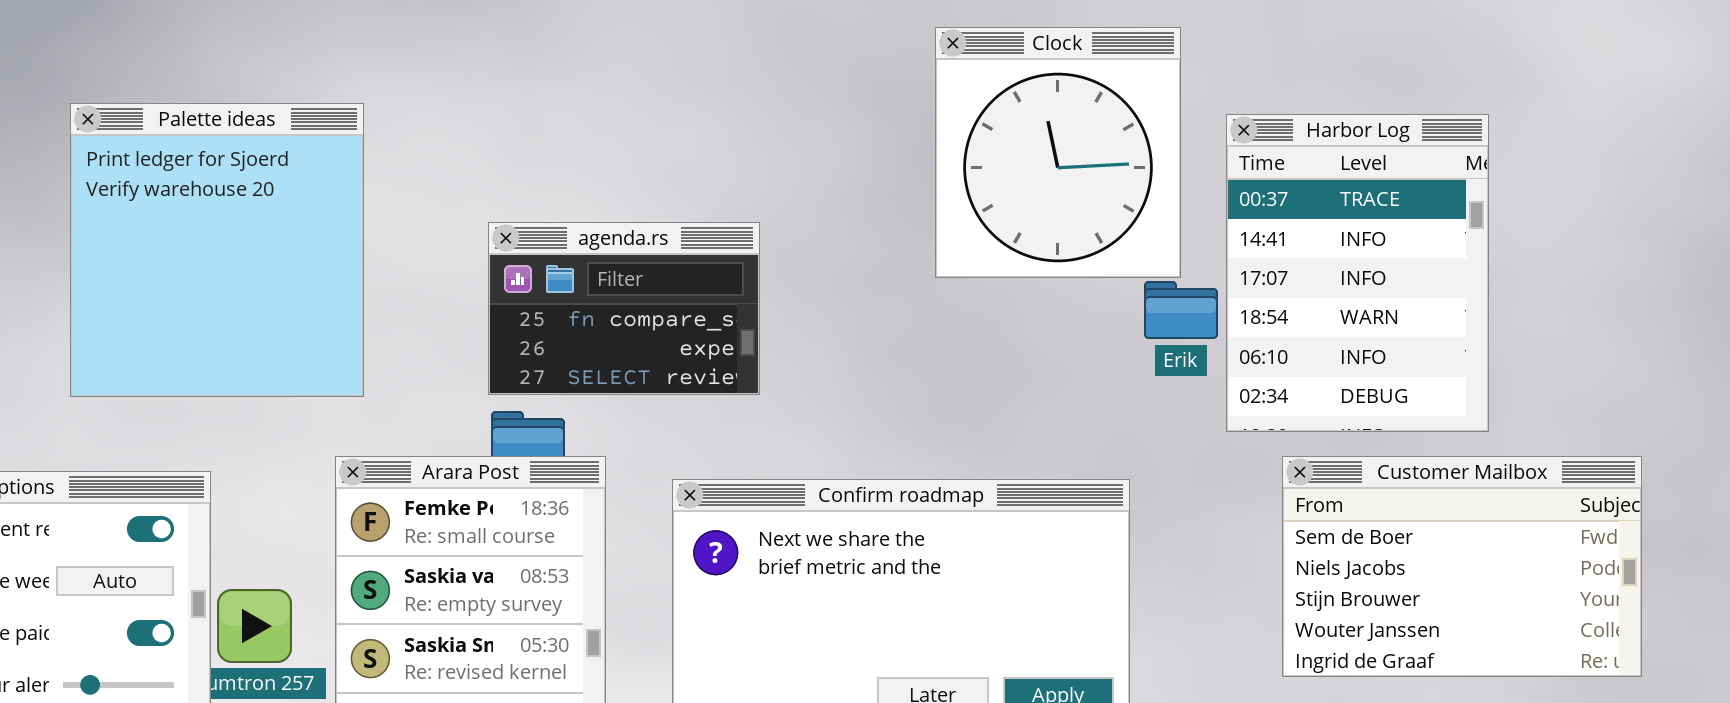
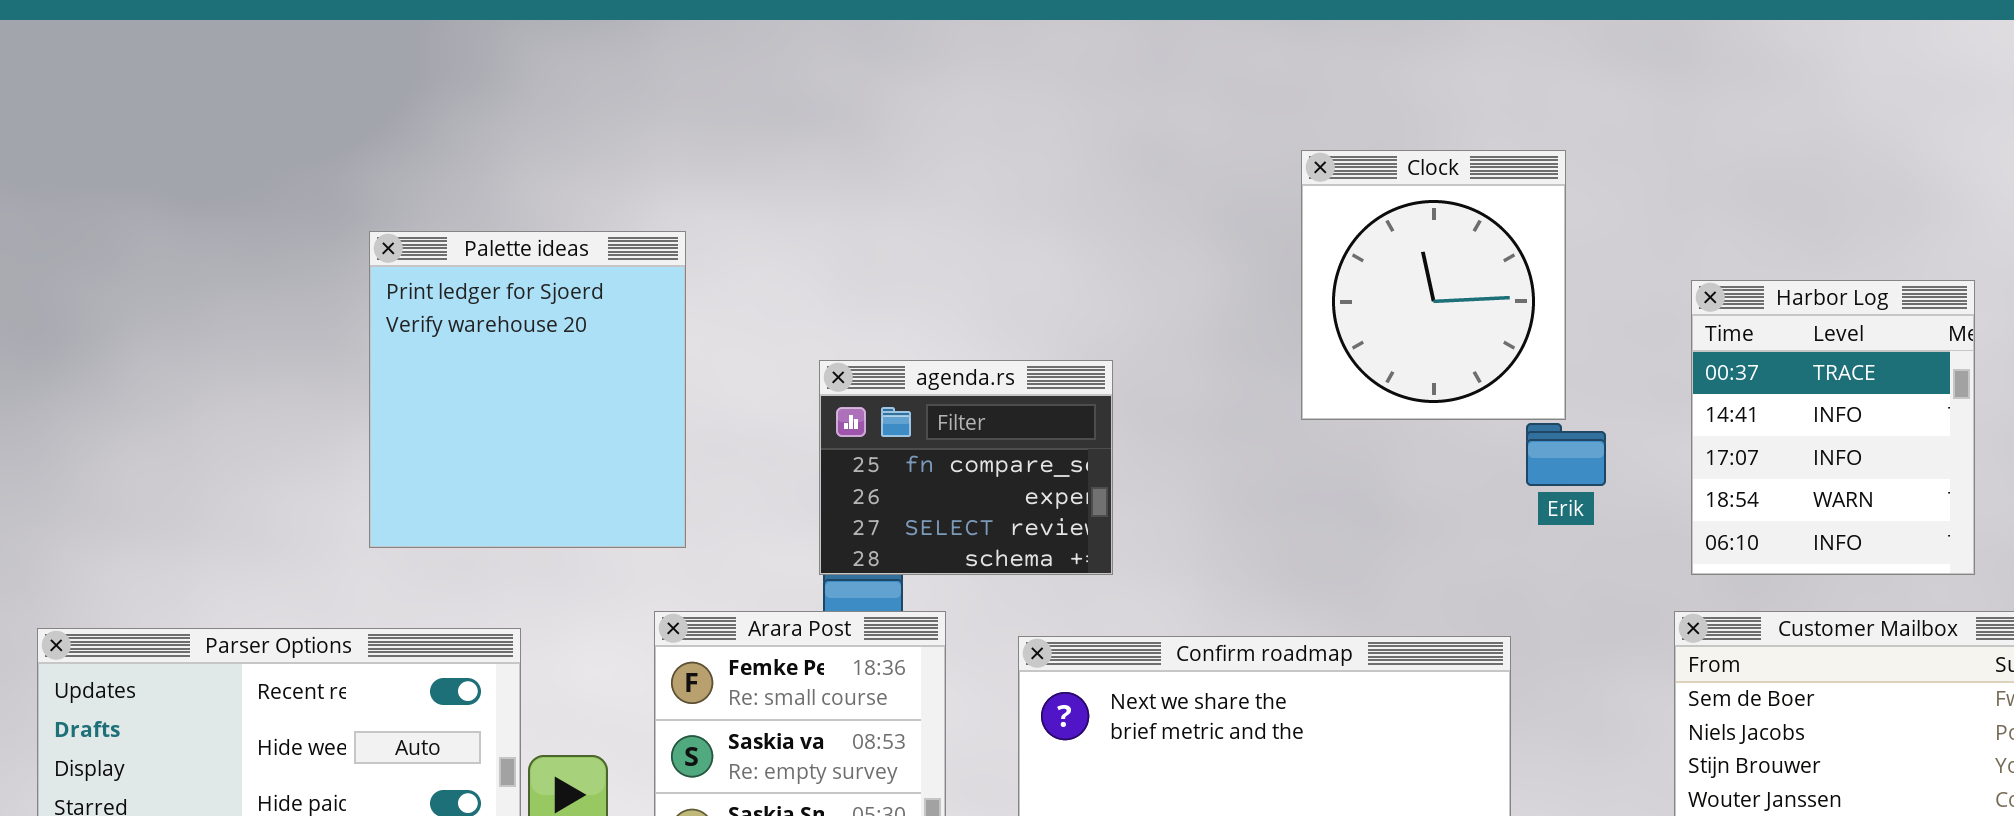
Harbor Log: [1226,114,1489,432] -> [1691,280,1975,575], moved, resized
agenda.rs: [488,222,760,395] -> [819,360,1113,575], resized

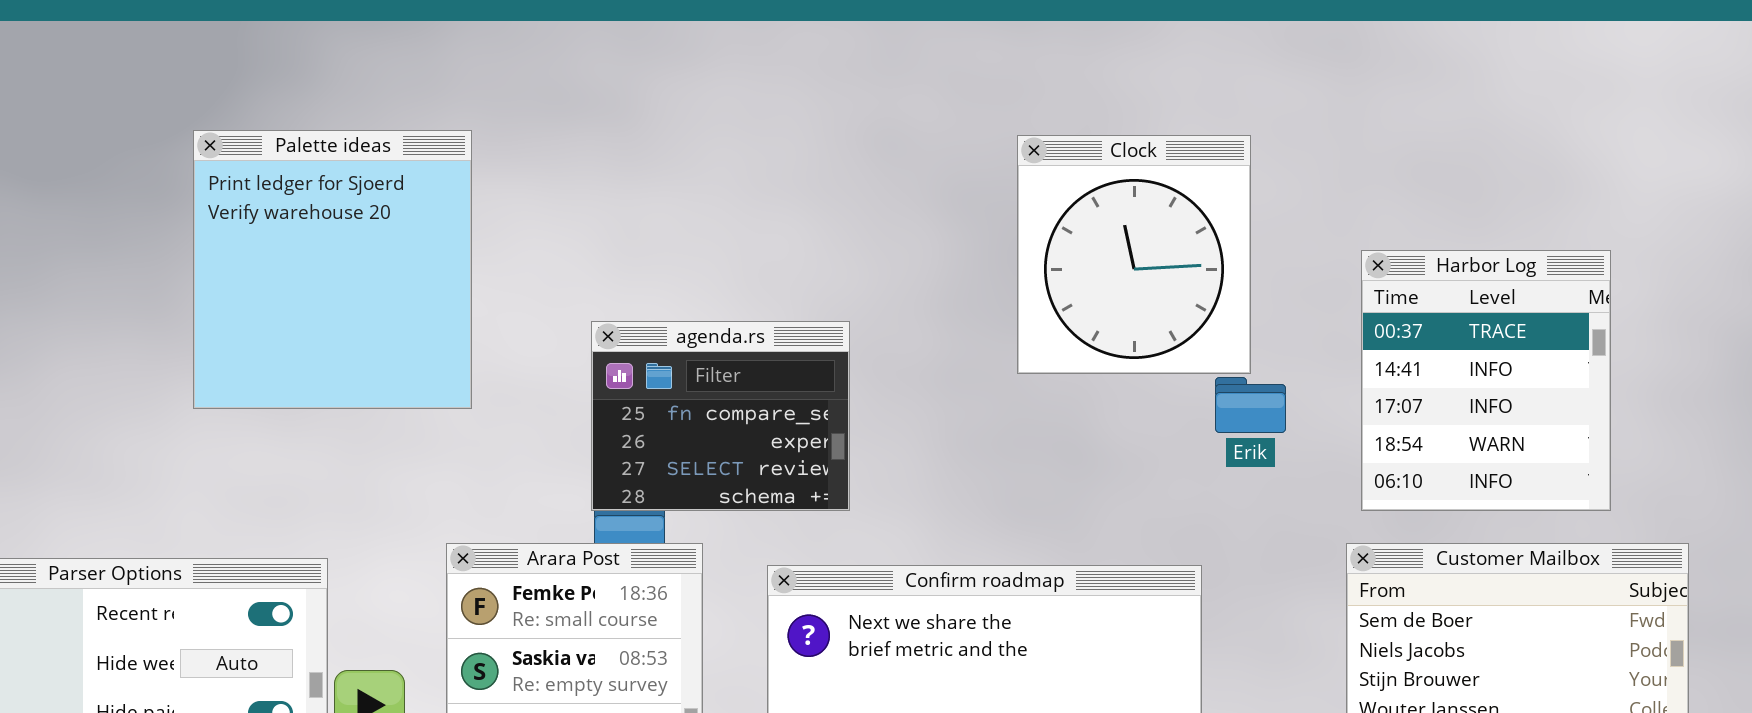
Palette ideas: [369,231,686,548] -> [193,130,472,409], moved

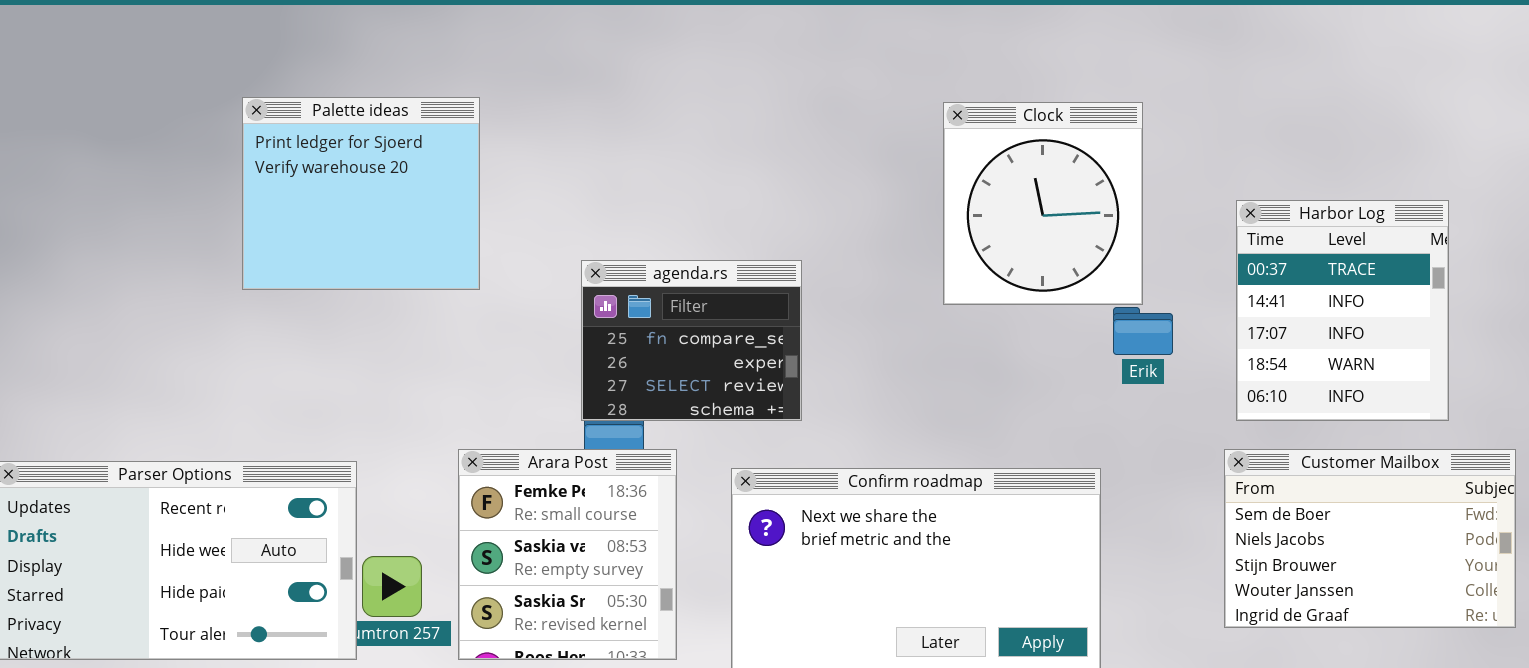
Palette ideas: [193,130,472,409] -> [242,97,480,290], resized

